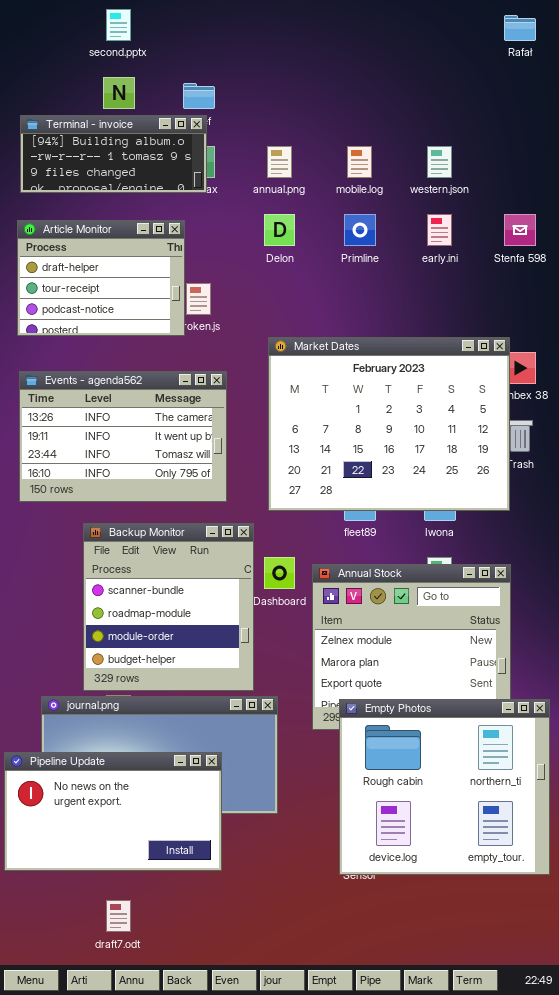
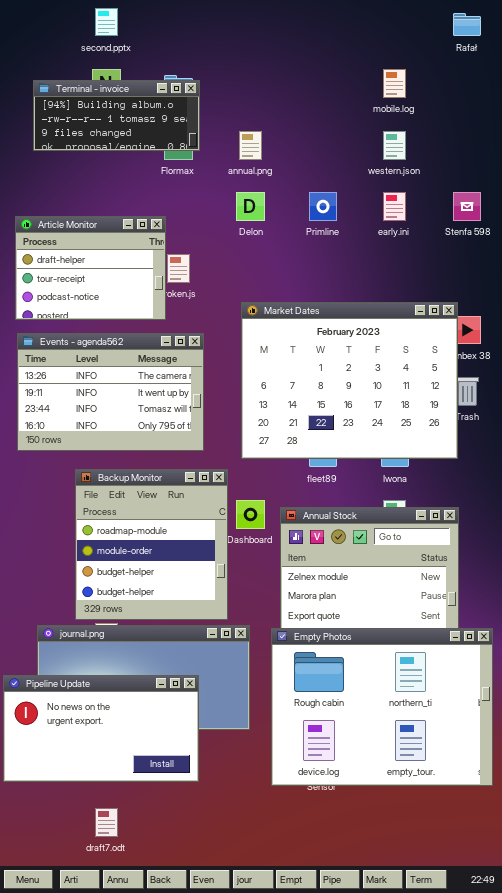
Terminal - invoice: [20,115,207,193] -> [33,80,200,151], moved
mobile.log: [347,146,372,178] -> [383,69,406,98], moved
Article Monitor: [17,220,185,336] -> [15,216,166,320], moved
Backup Monitor: [83,523,254,691] -> [75,469,228,620], scrolled down 1 row
Empty Photos: [339,699,550,875] -> [271,628,493,786], resized

